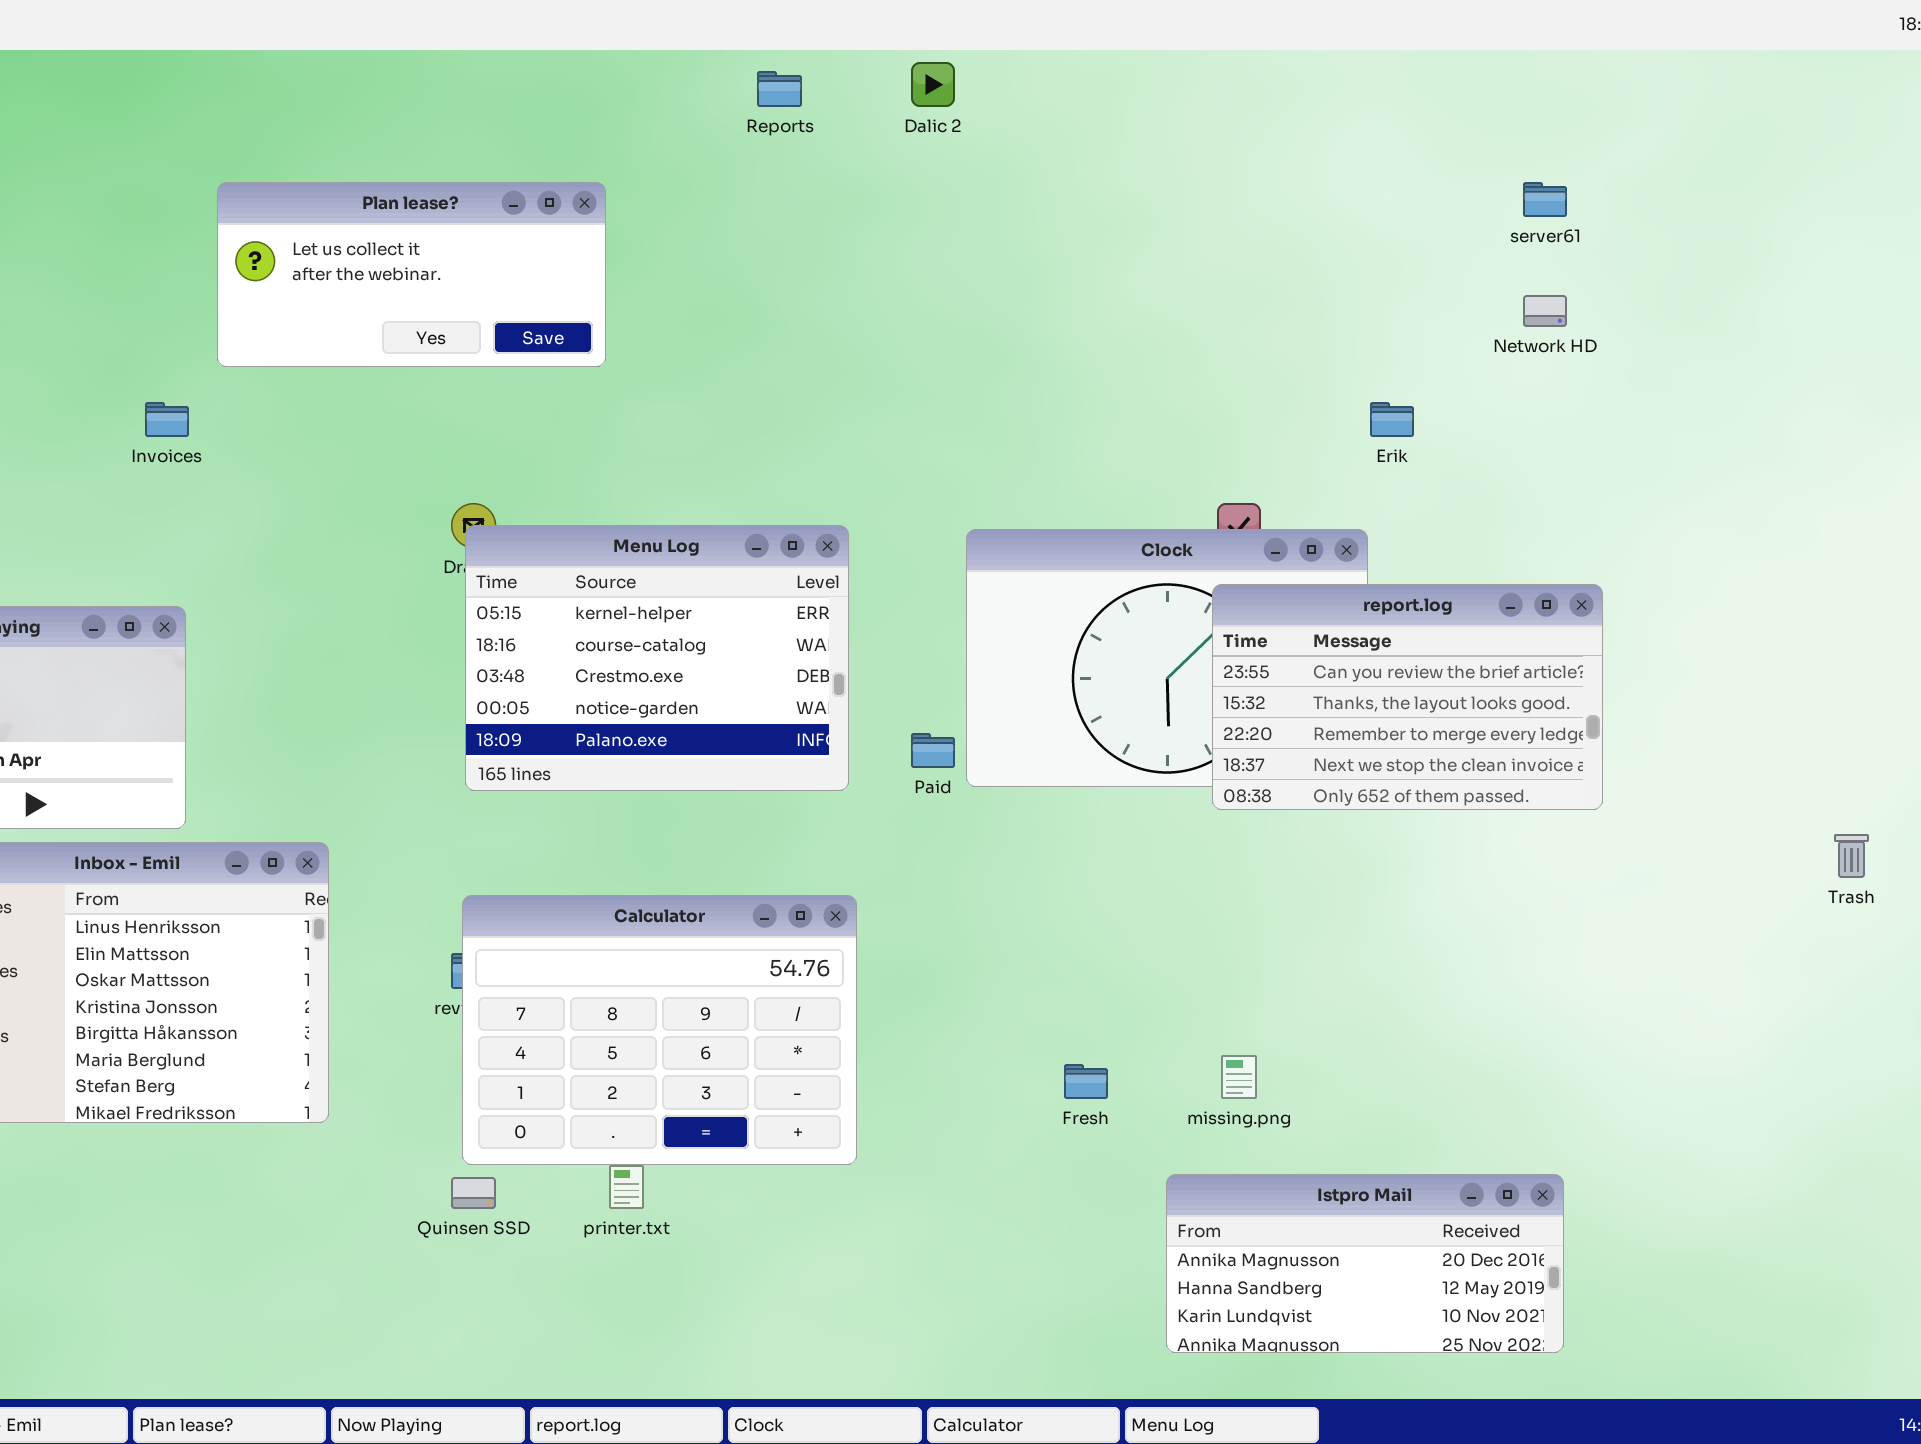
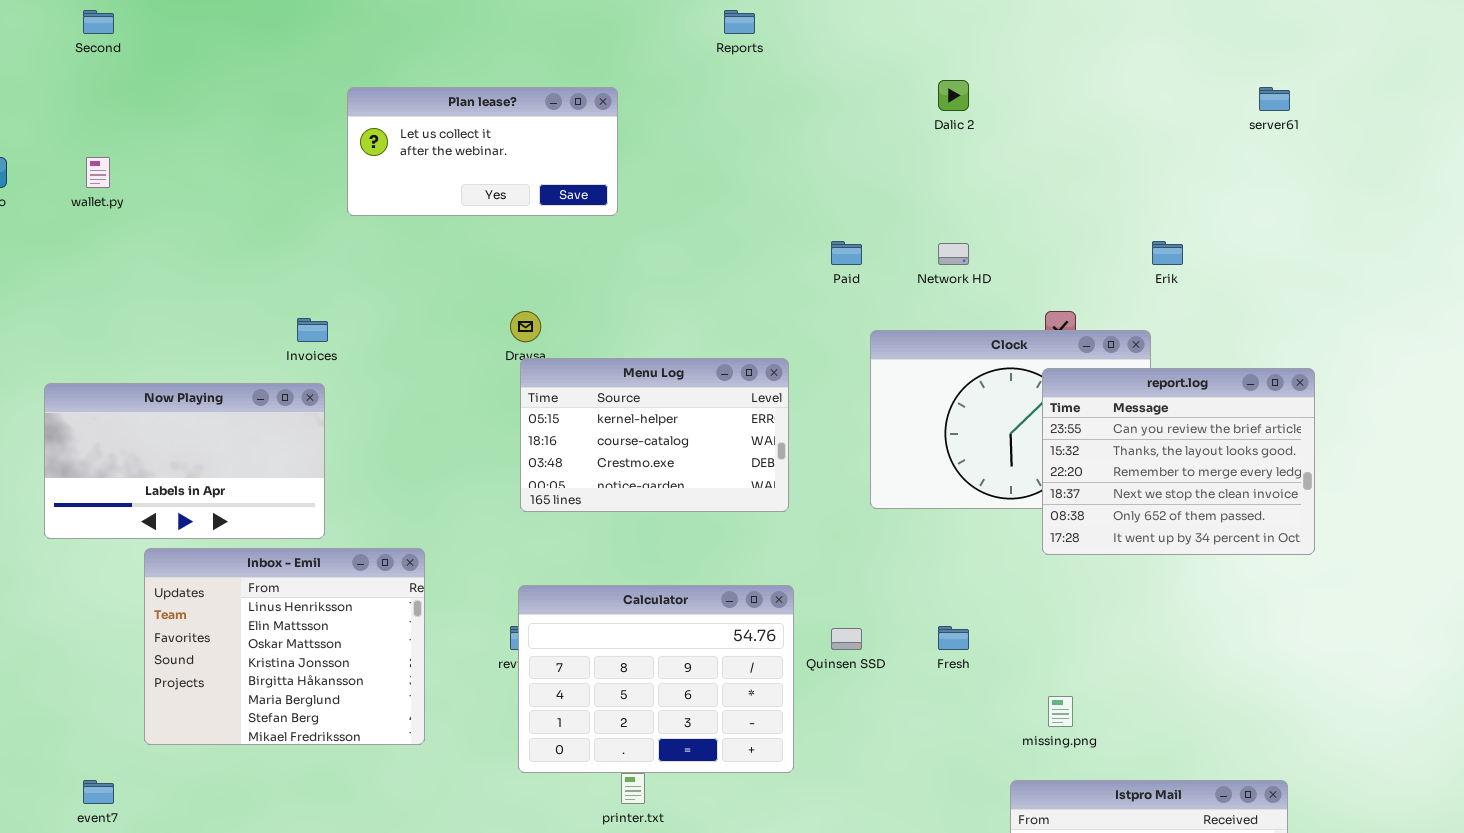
Dalic 2: [911,62,955,107] -> [938,80,969,111], moved
Network HD: [1523,295,1567,327] -> [938,243,969,265], moved
Invoices: [145,402,189,437] -> [297,318,328,342], moved
Menu Log: [465,525,849,791] -> [520,358,789,512], resized
report.log: [1212,584,1603,810] -> [1042,368,1315,555], resized
Paid: [911,733,955,768] -> [831,241,862,265], moved
Fresh: [1064,1064,1108,1099] -> [938,626,969,650], moved
Quinsen SSD: [451,1177,496,1209] -> [831,628,862,650], moved

